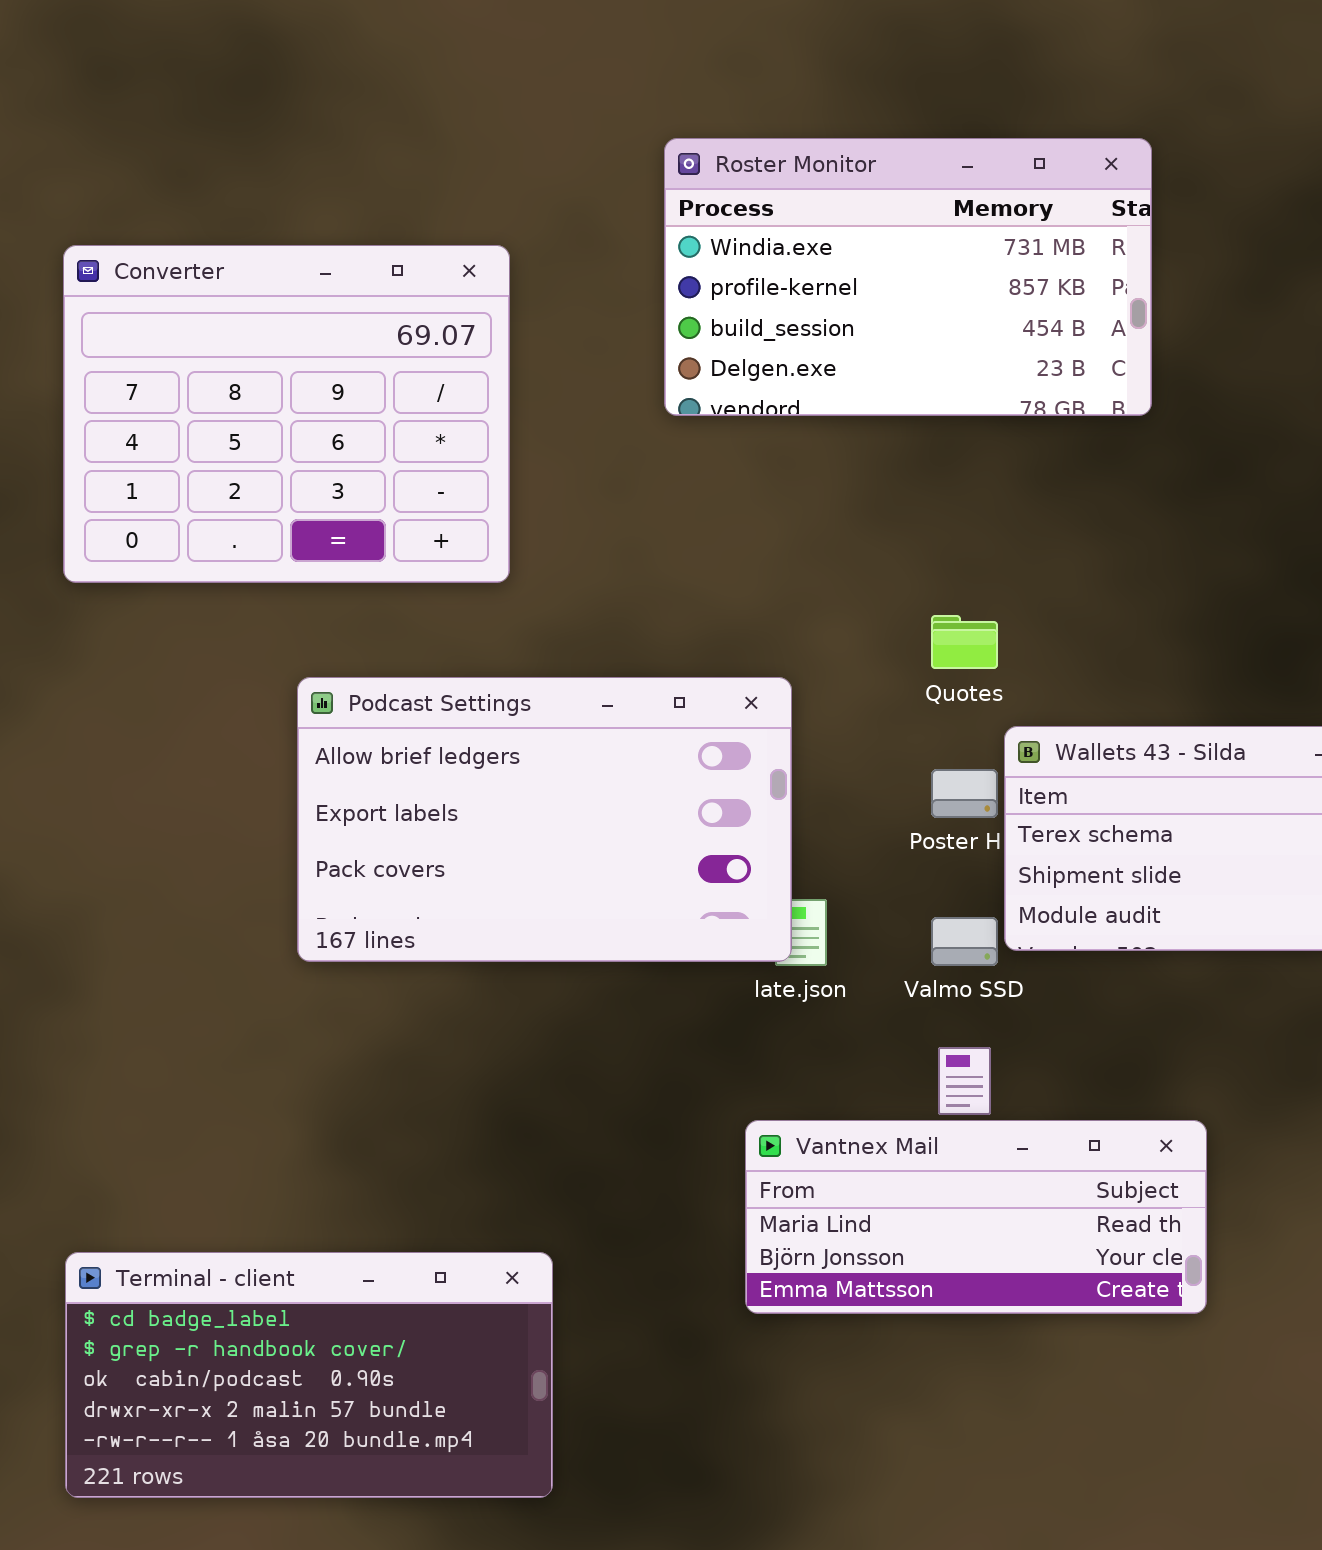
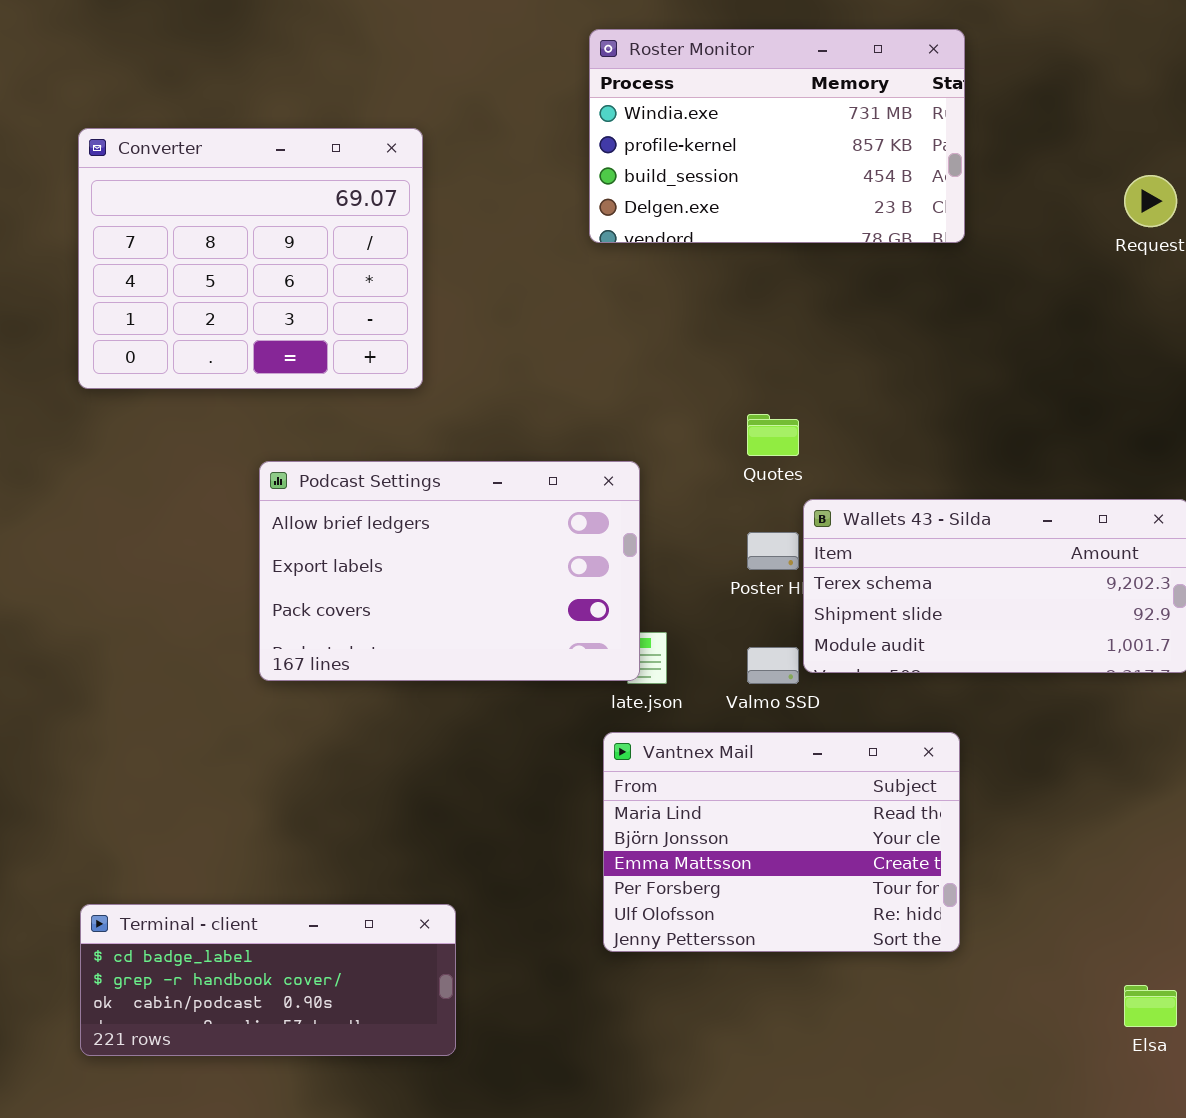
Roster Monitor: [664,138,1152,416] -> [589,29,965,243], moved
Vantnex Mail: [745,1120,1207,1314] -> [603,732,960,952], resized
Terminal - client: [65,1252,553,1498] -> [80,904,456,1056], resized

